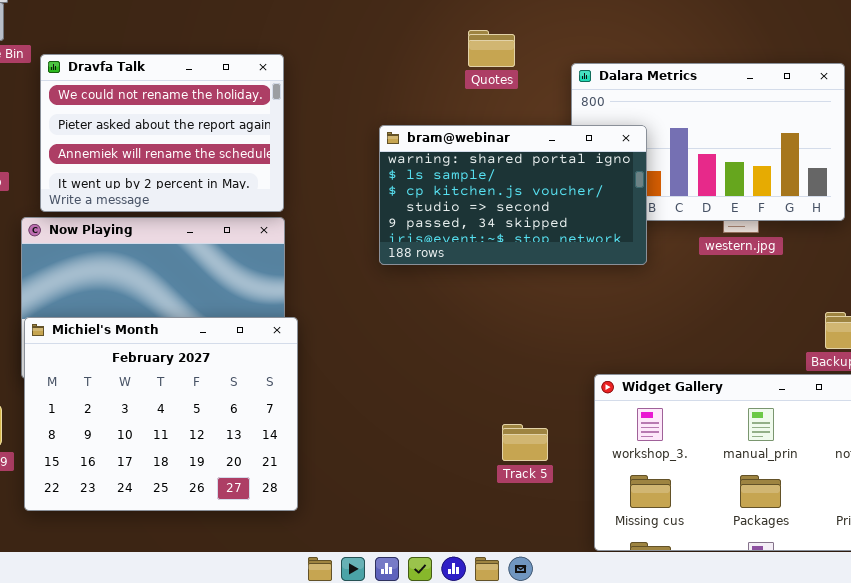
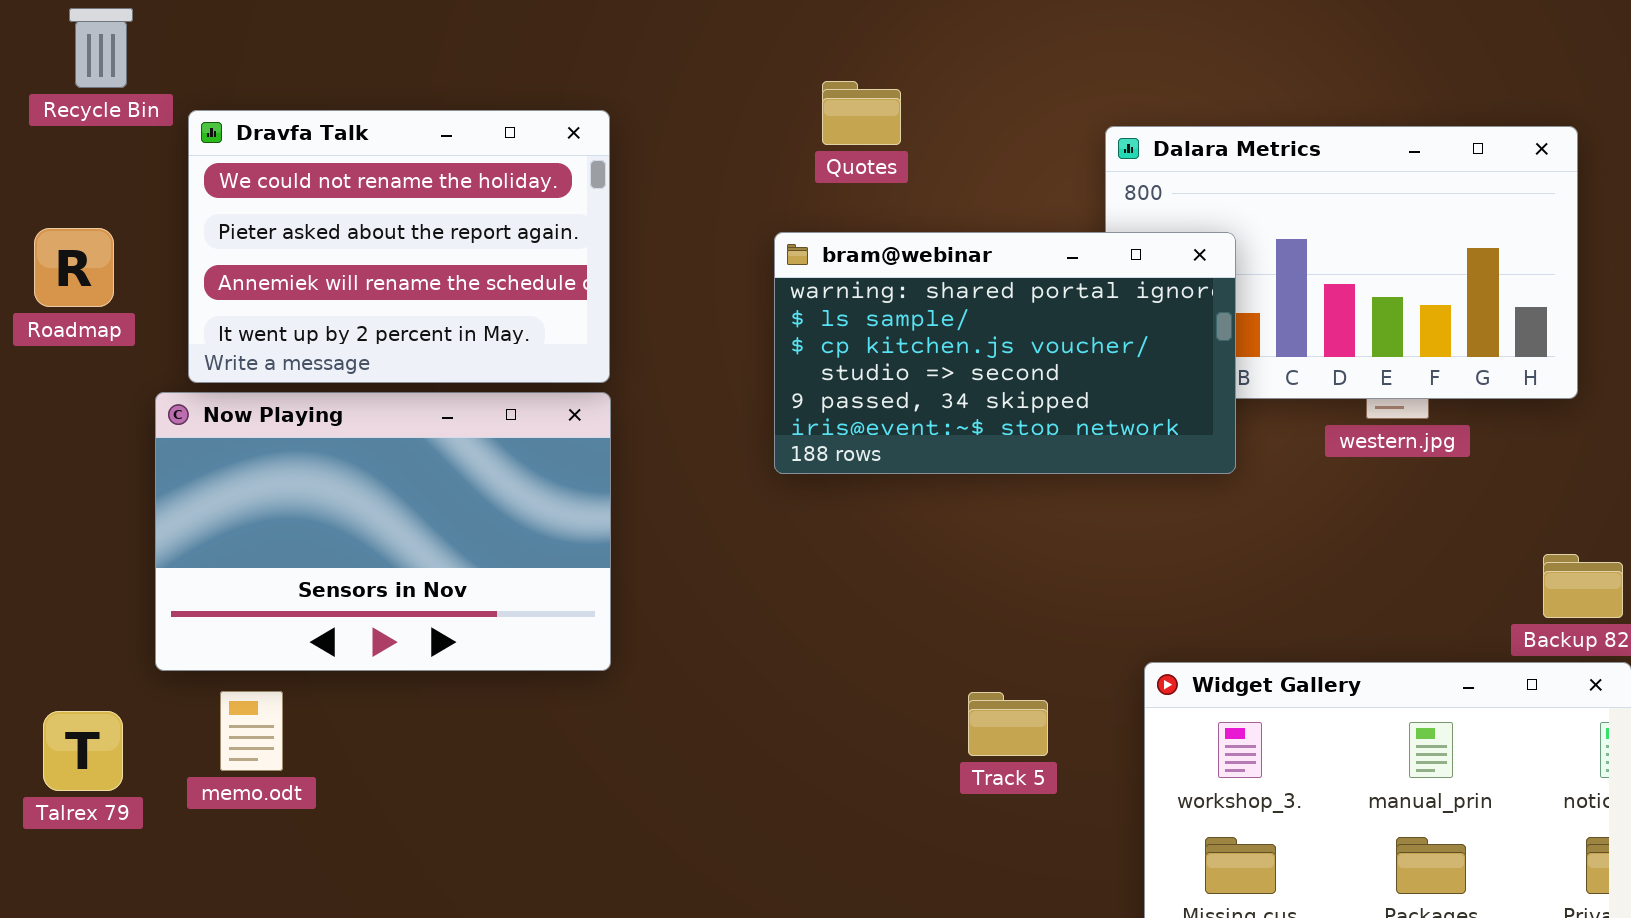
Quotes: [468,30,515,67] -> [822,81,901,145], moved
Michiel's Month: [24,317,298,511] -> none, closed
Track 5: [502,424,548,461] -> [968,692,1048,756], moved

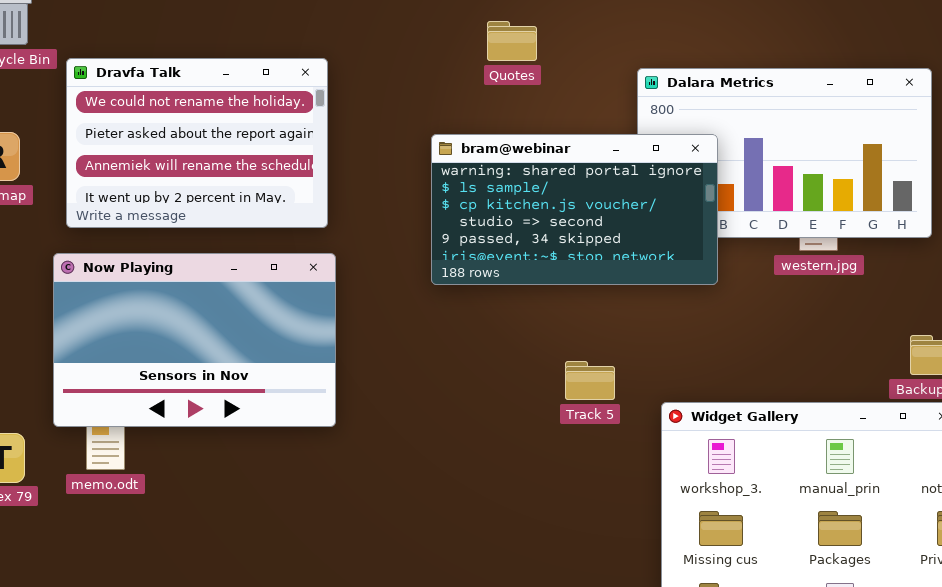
Quotes: [822,81,901,145] -> [487,21,537,61], moved
Now Playing: [155,392,611,671] -> [53,253,336,427], moved
Track 5: [968,692,1048,756] -> [565,361,615,400], moved

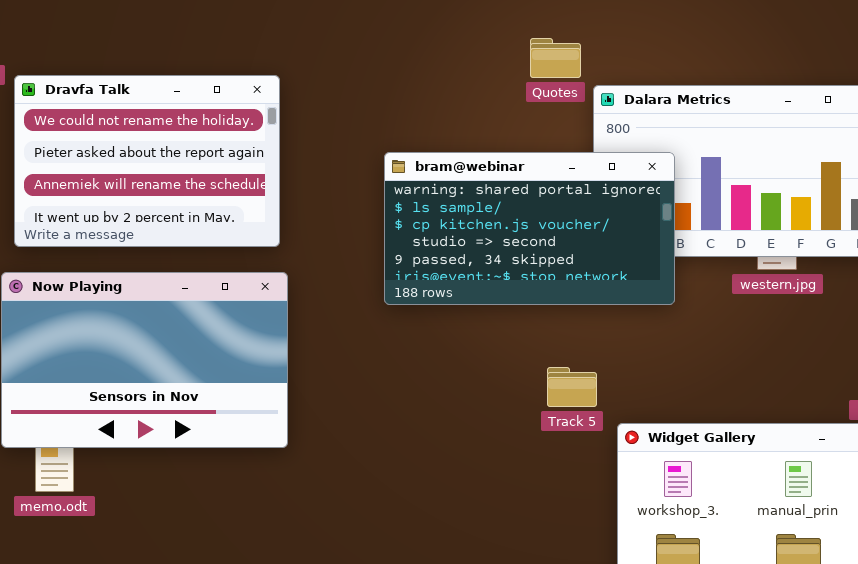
Quotes: [487,21,537,61] -> [530,38,581,78], moved
Track 5: [565,361,615,400] -> [547,367,597,407], moved

